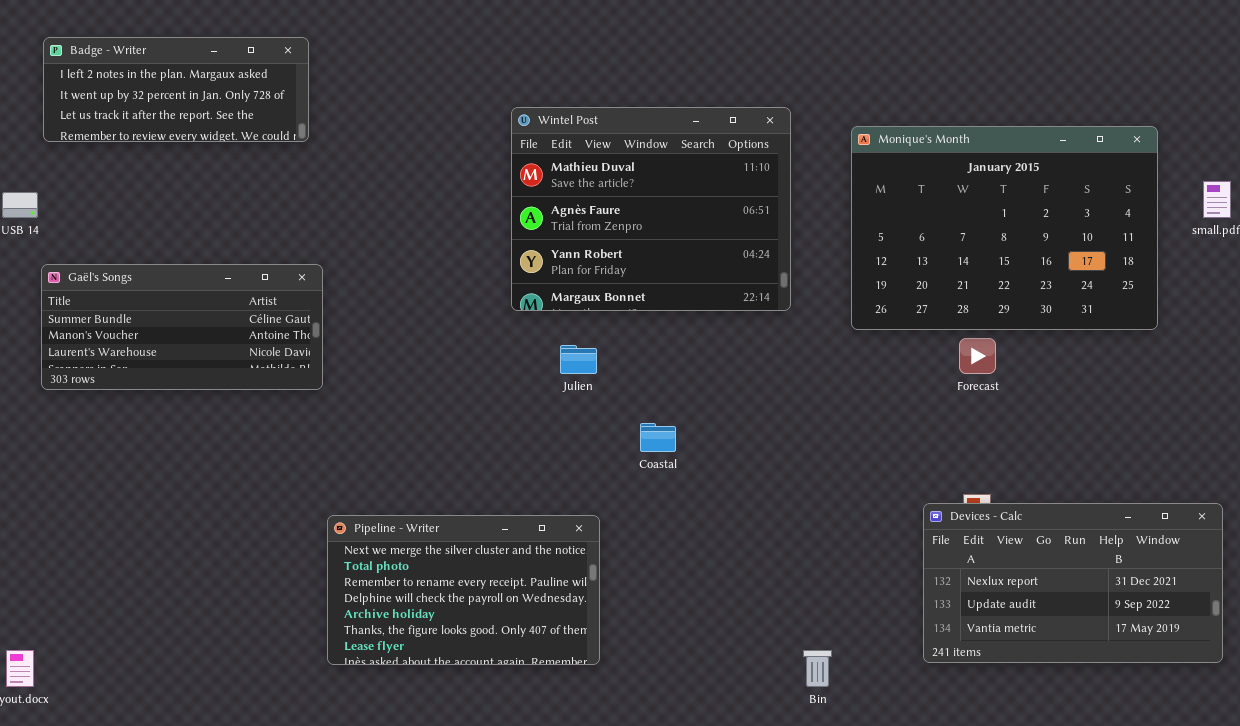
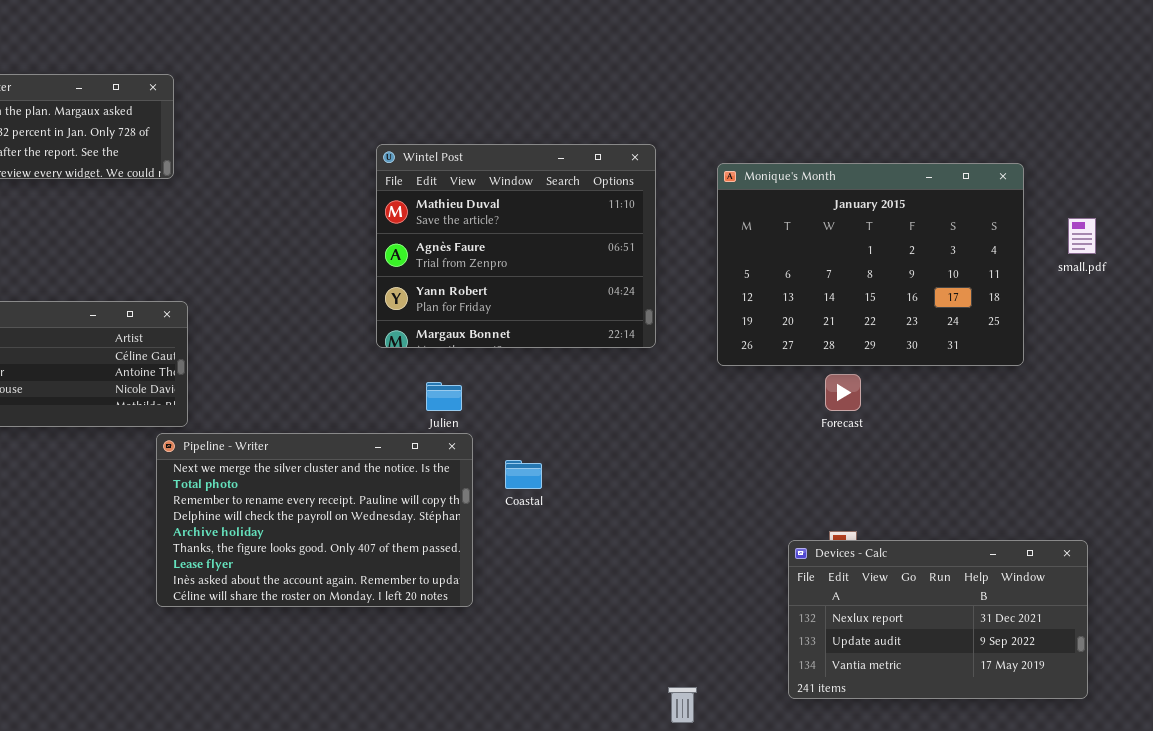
Pipeline - Writer: [327,515,600,665] -> [156,433,473,607], moved, resized

